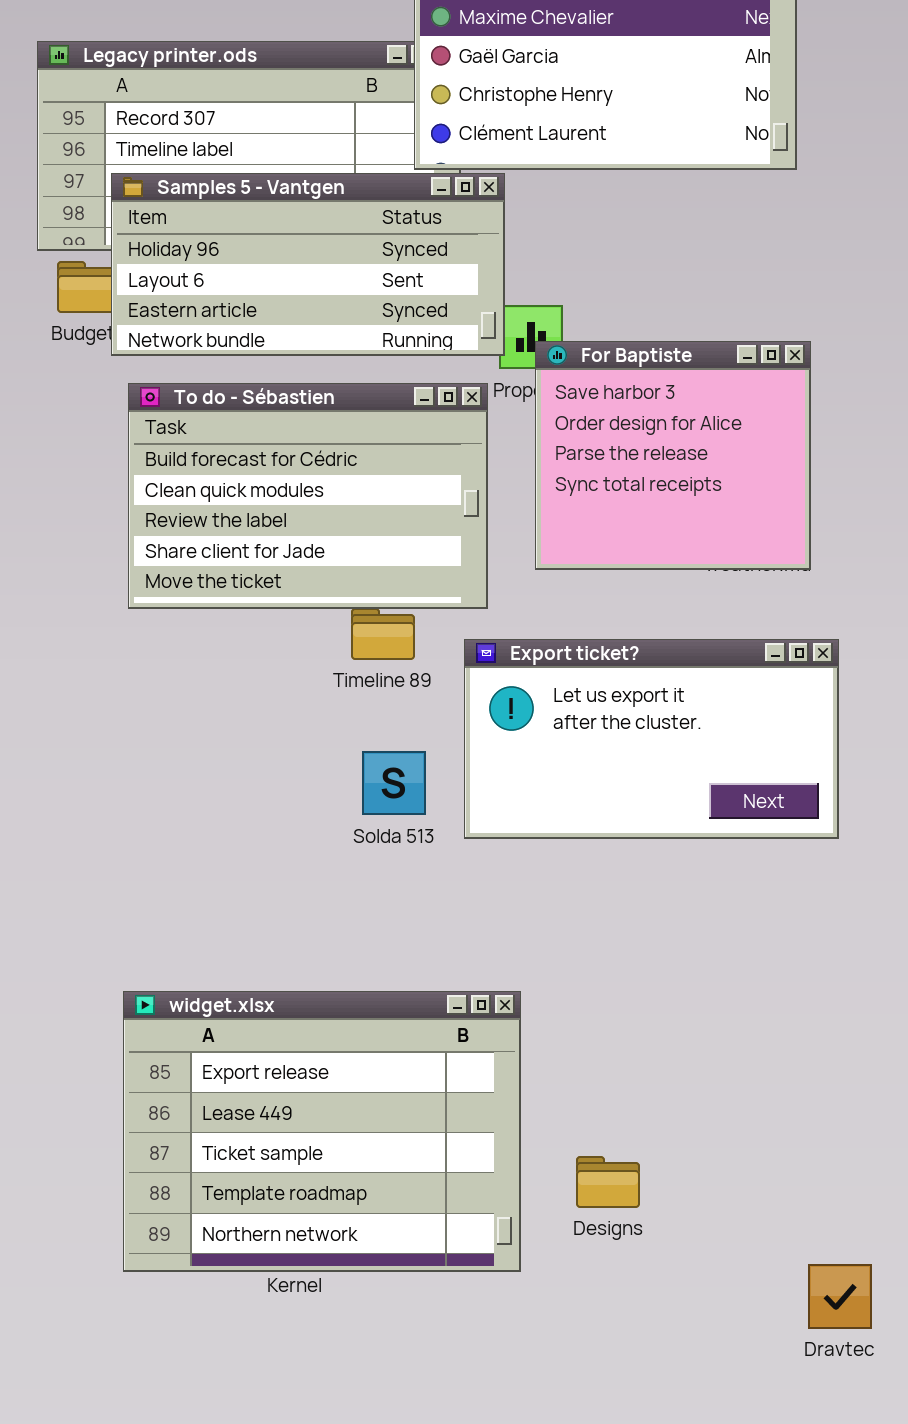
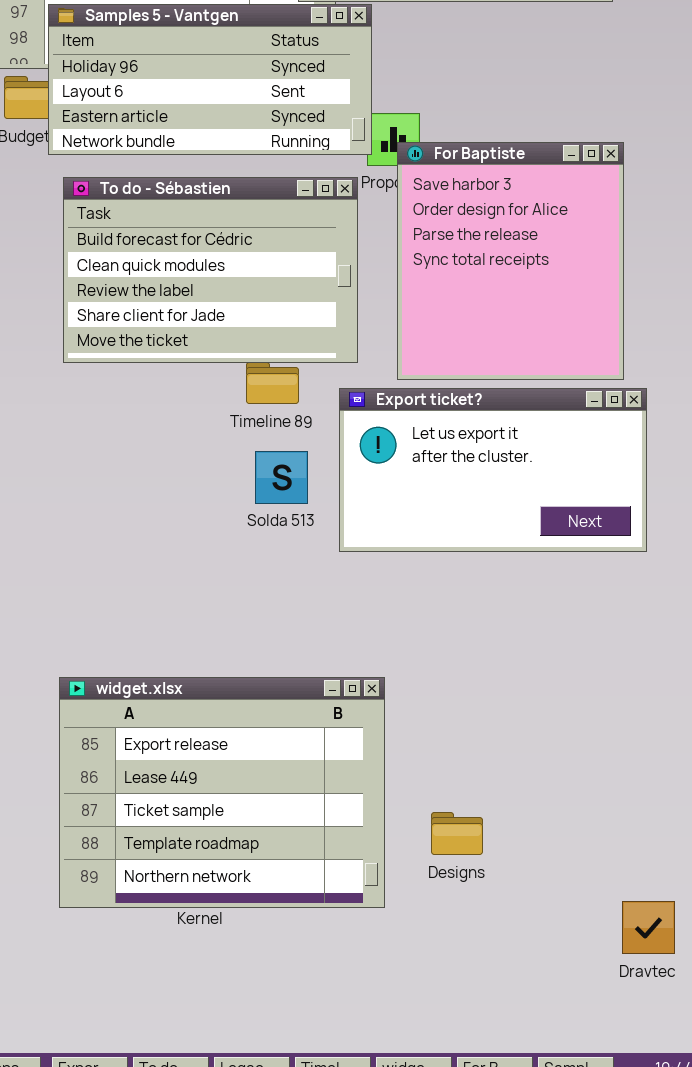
For Baptiste: [535,341,811,570] -> [397,142,624,380], resized
Solda 513: [362,751,426,815] -> [255,451,308,504], moved

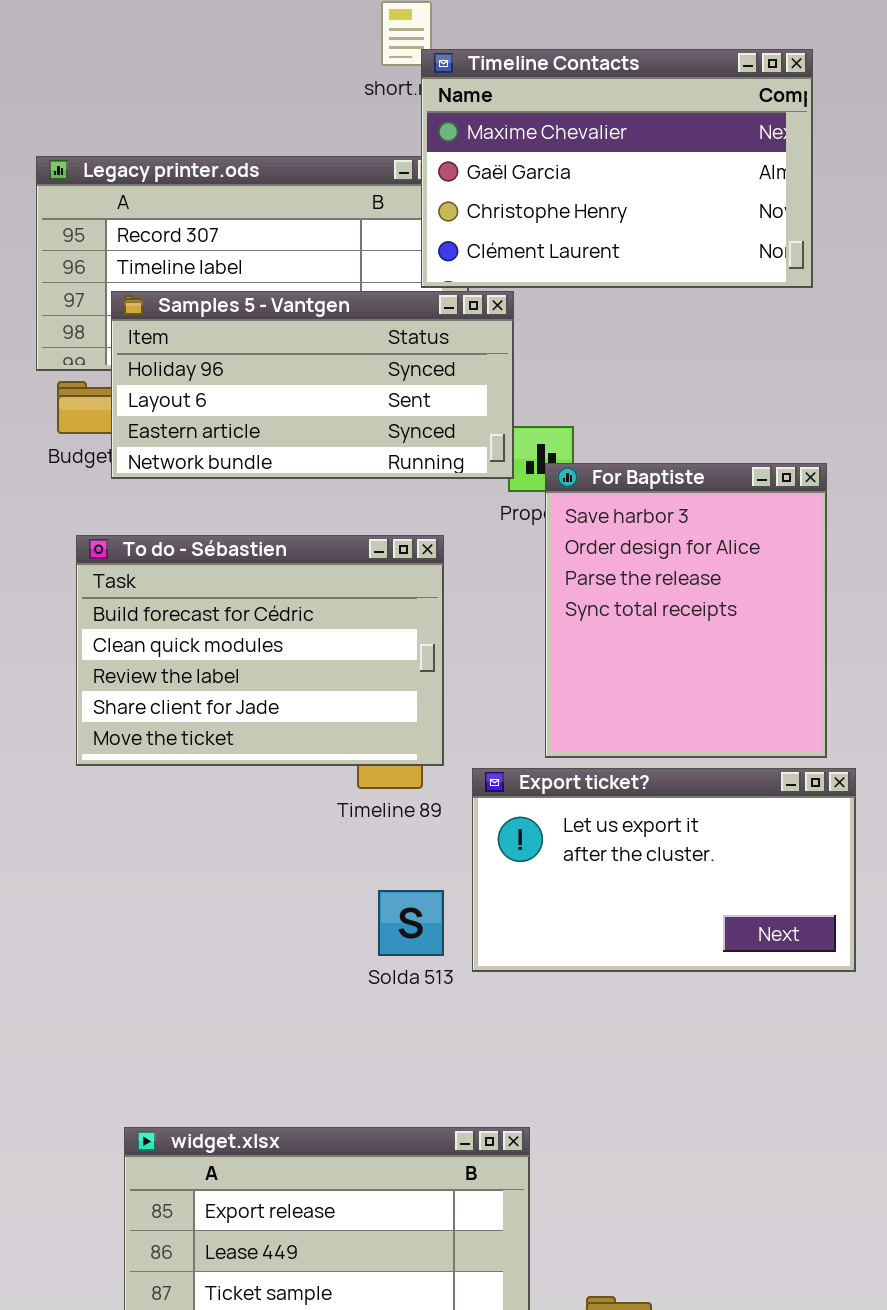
To do - Sébastien: [63,177,358,363] -> [76,535,444,766], moved
Solda 513: [255,451,308,504] -> [378,890,444,956], moved

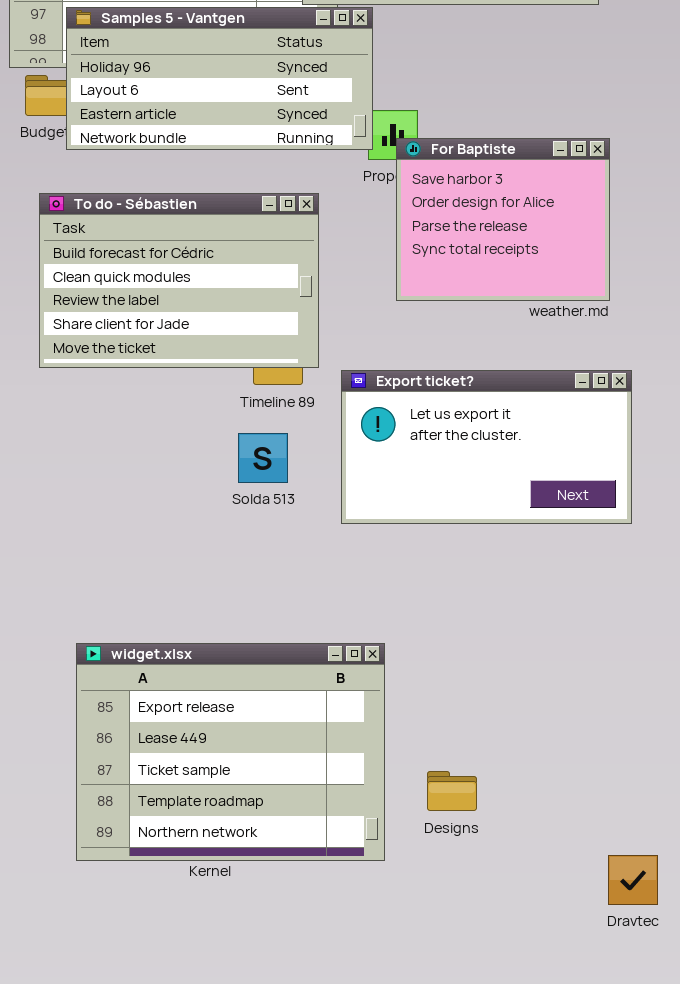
For Baptiste: [545,463,827,758] -> [396,138,610,301], resized
Solda 513: [378,890,444,956] -> [238,433,288,483], moved

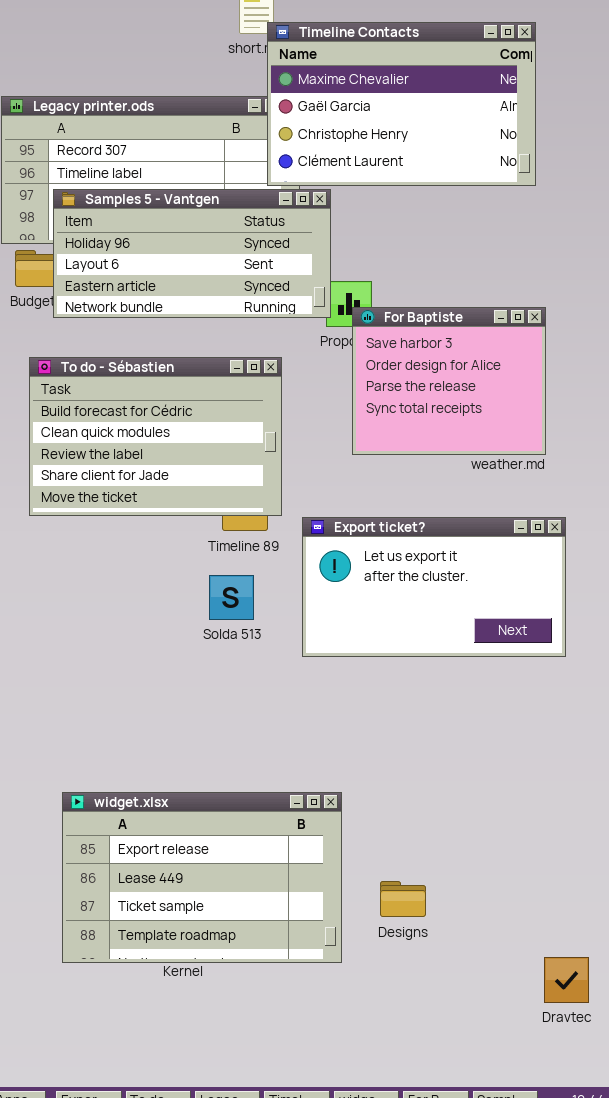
widget.xlsx: [76,643,385,861] -> [62,792,342,963], resized

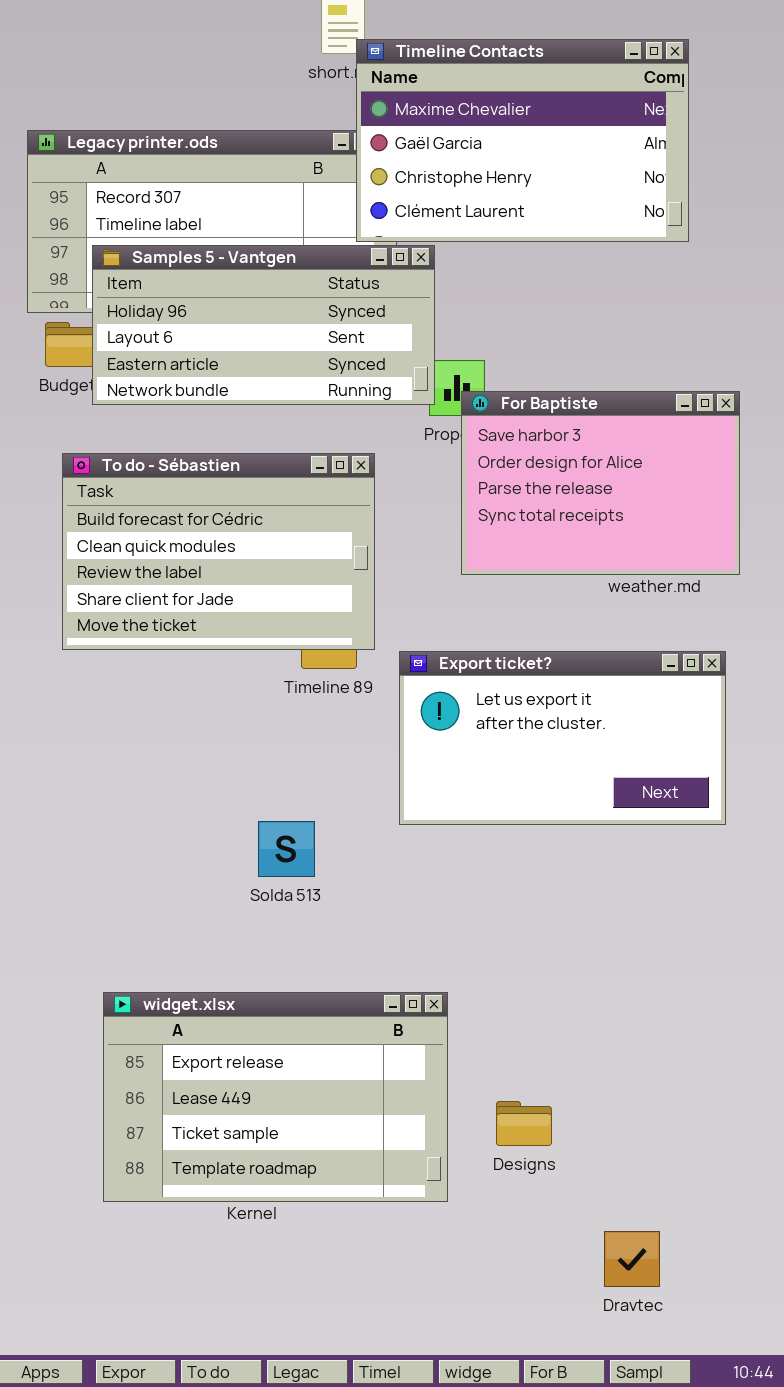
For Baptiste: [352,307,546,455] -> [461,391,740,575], resized
Solda 513: [209,575,254,620] -> [258,821,315,877], moved
Dravtec: [544,957,589,1003] -> [604,1231,660,1287], moved

